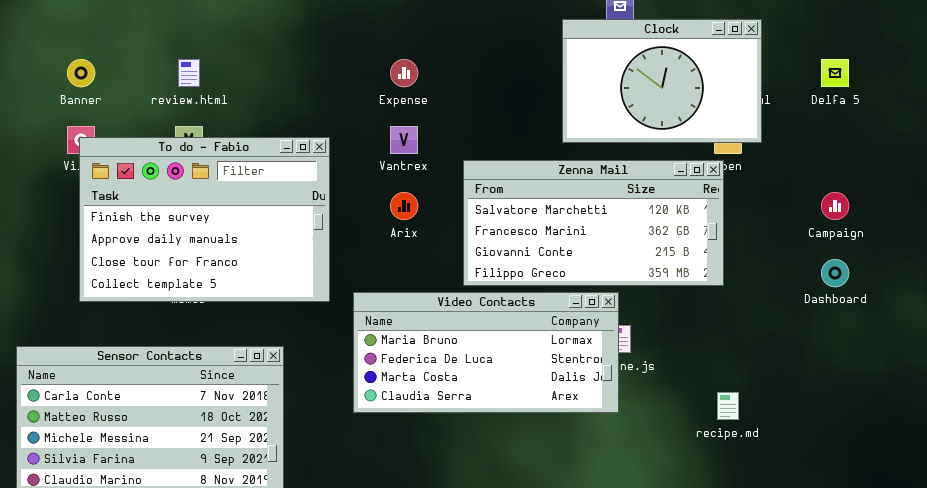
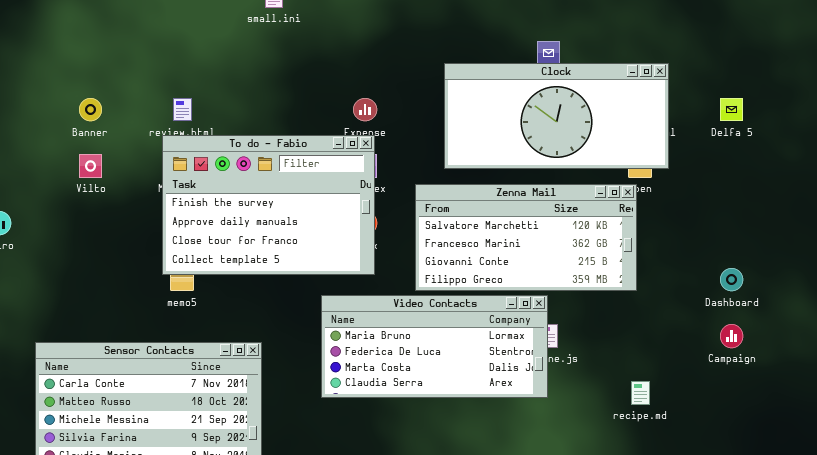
Clock: [562,19,762,143] -> [444,63,669,169], resized
To do - Fabio: [79,137,330,302] -> [162,135,375,275], moved
Campaign: [821,192,849,220] -> [720,324,743,348], moved

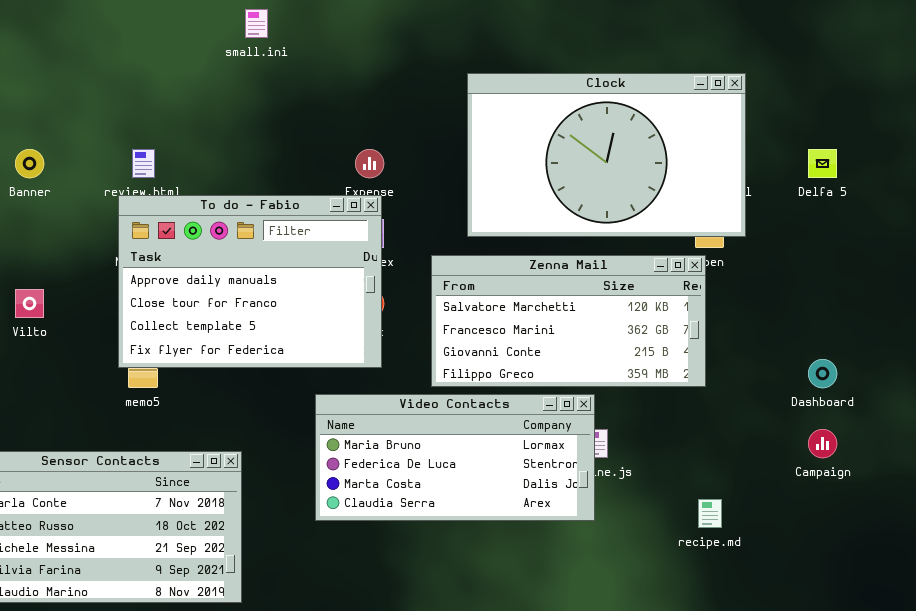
Clock: [444,63,669,169] -> [467,73,746,237], resized
To do - Fabio: [162,135,375,275] -> [118,195,382,368], scrolled down 1 row
Vilto: [79,154,102,178] -> [15,289,44,318], moved

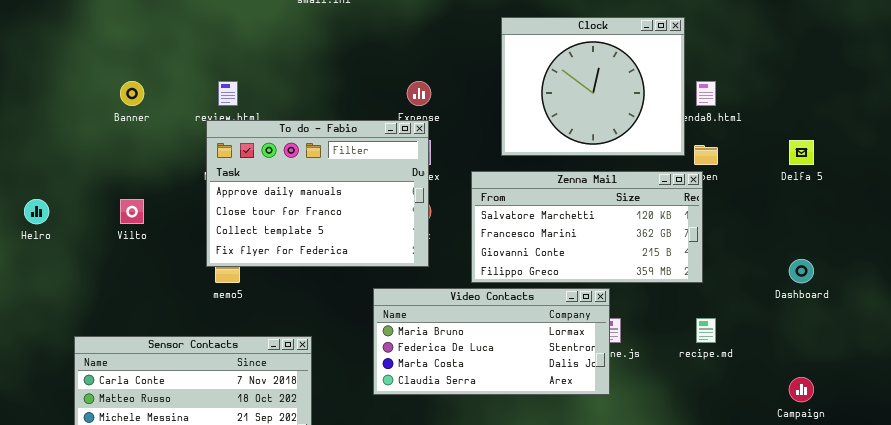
Clock: [467,73,746,237] -> [501,17,685,156], resized
Delfa 5: [808,149,837,178] -> [789,140,814,165], moved
Campaign: [808,429,837,458] -> [789,377,814,402], moved
recipe.md: [698,499,722,528] -> [696,318,716,343], moved

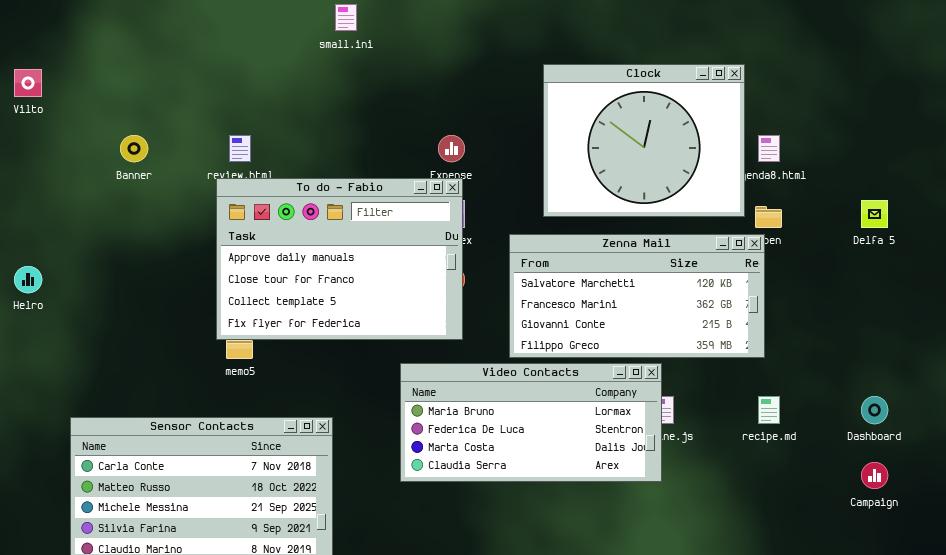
Vilto: [120,199,144,224] -> [14,69,42,97], moved
Dashboard: [789,259,814,283] -> [861,396,888,424], moved

